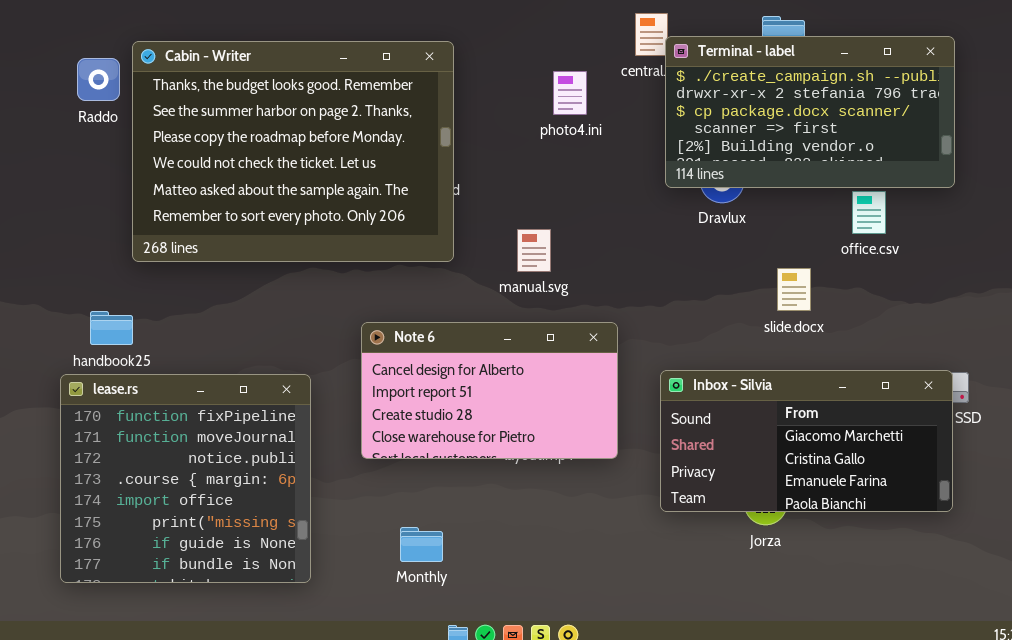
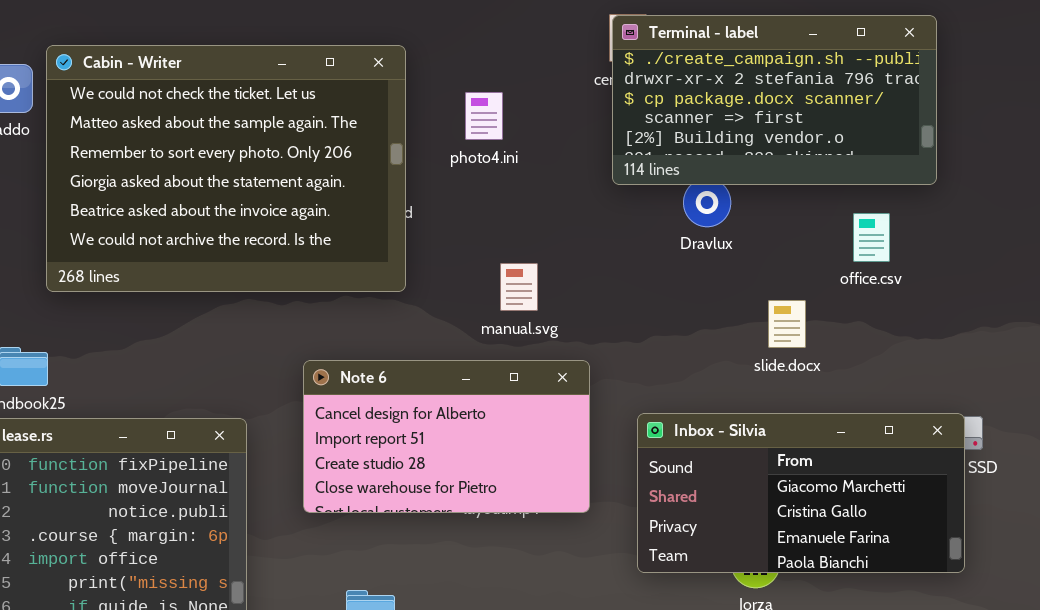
Terminal - label: [665,36,955,188] -> [612,15,937,185], moved
Cabin - Writer: [132,41,454,262] -> [46,45,406,292], scrolled down 3 rows
photo4.ini: [553,71,587,115] -> [465,92,503,140], moved
manual.svg: [517,229,551,272] -> [500,263,538,311], moved

